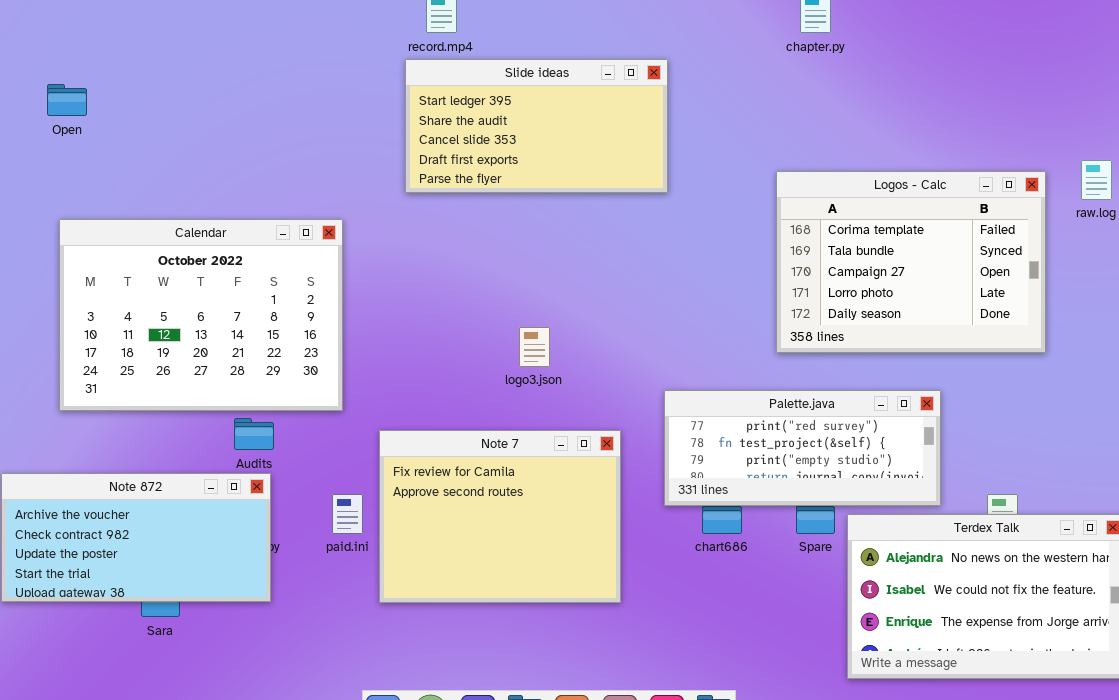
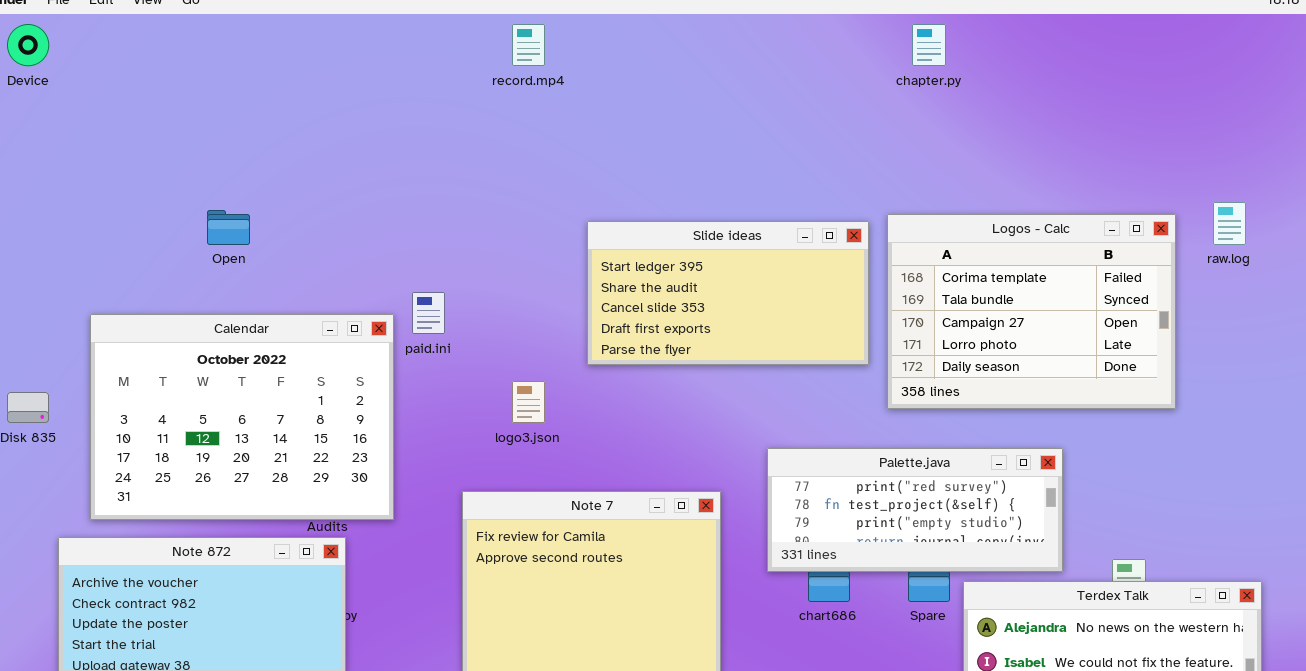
Slide ideas: [405,59,668,193] -> [587,221,869,365], moved
Open: [47,84,87,116] -> [207,210,250,245], moved
Calendar: [59,219,343,411] -> [90,314,394,520], moved
logo3.json: [519,327,550,367] -> [512,381,545,423], moved
paid.ini: [332,494,363,534] -> [412,292,445,334], moved

